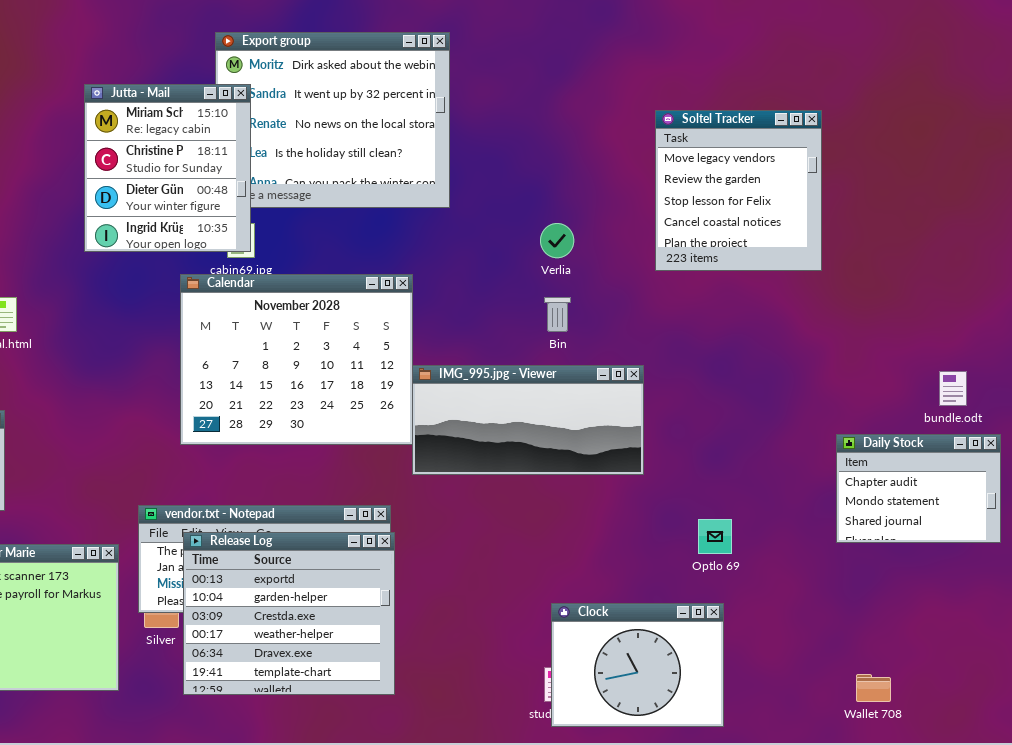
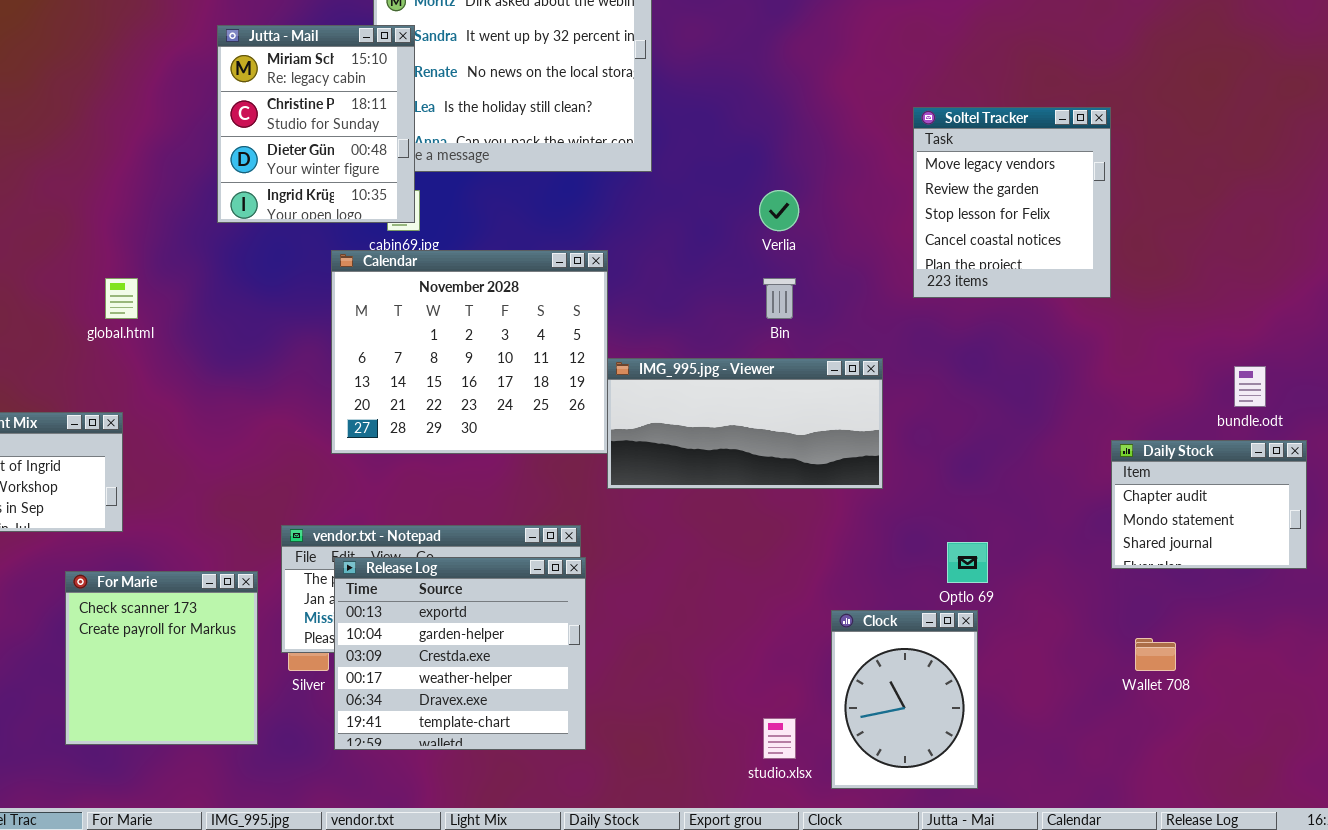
Soltel Tracker: [655,110,822,271] -> [913,107,1111,298], moved
Clock: [551,603,724,727] -> [831,610,978,789], resized
Wallet 708: [856,674,891,702] -> [1135,638,1176,671], moved

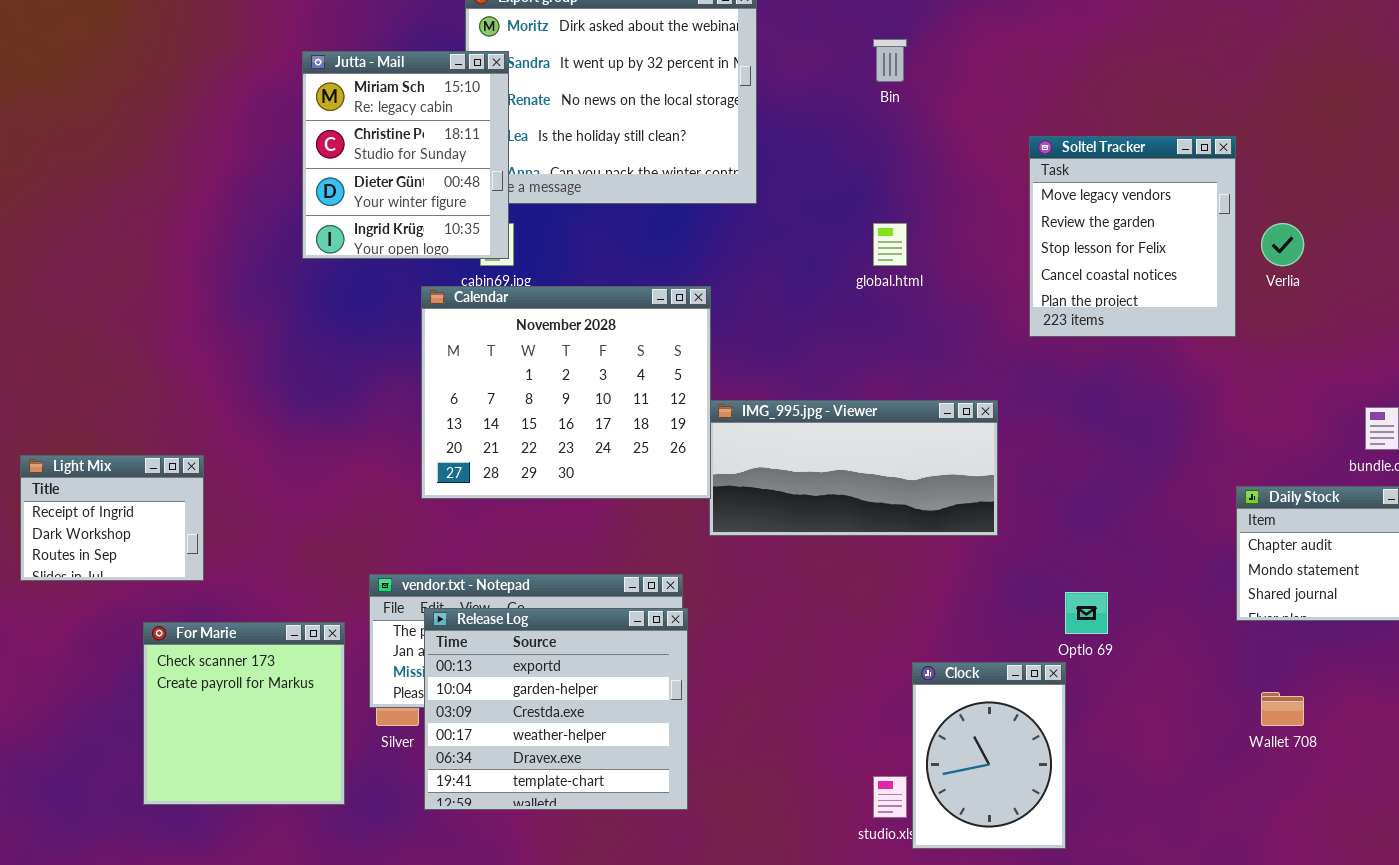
Verlia: [759,190,799,231] -> [1261,223,1304,266], moved
global.html: [105,278,138,319] -> [873,223,907,266], moved
Bin: [763,278,796,319] -> [873,39,907,82], moved
Clock: [831,610,978,789] -> [912,662,1066,849], moved

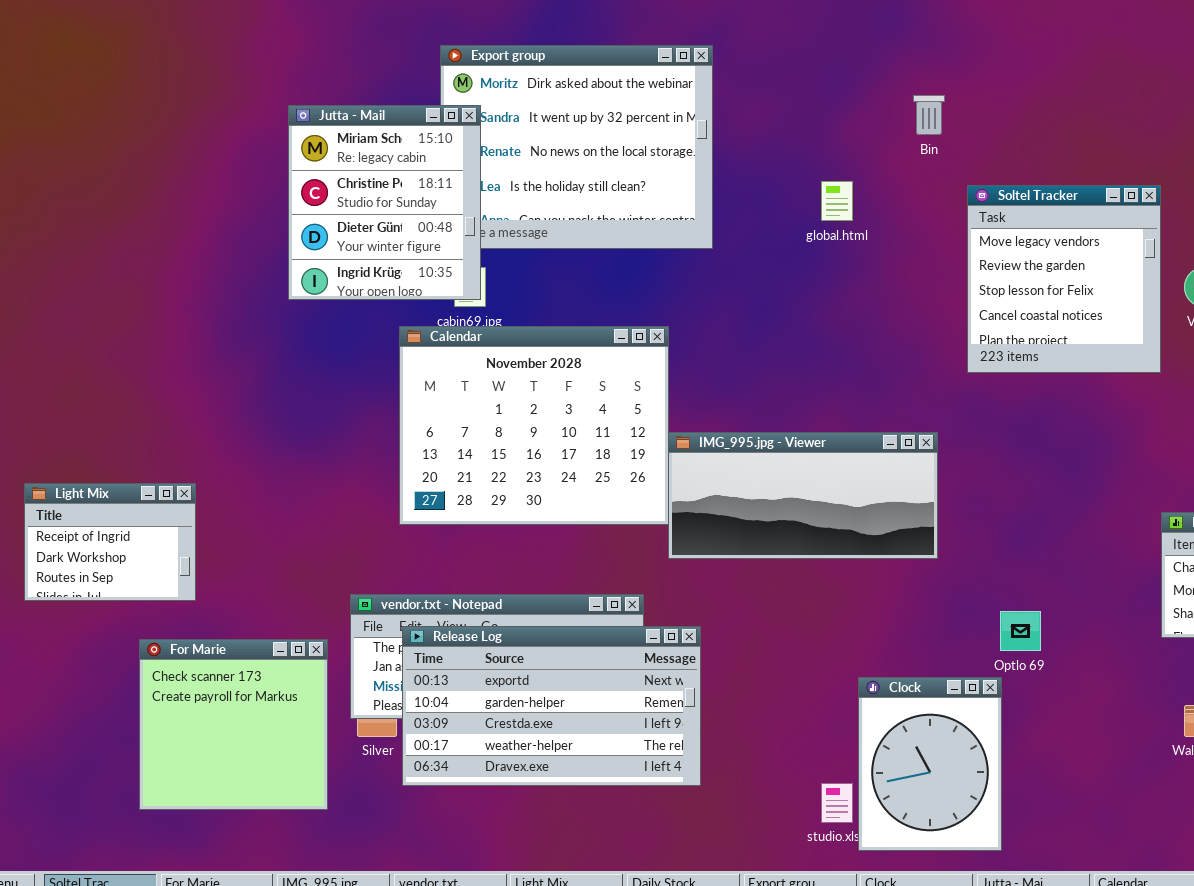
Bin: [873,39,907,82] -> [913,95,945,135], moved
global.html: [873,223,907,266] -> [821,181,853,221], moved
Release Log: [424,608,688,810] -> [402,626,701,786], resized

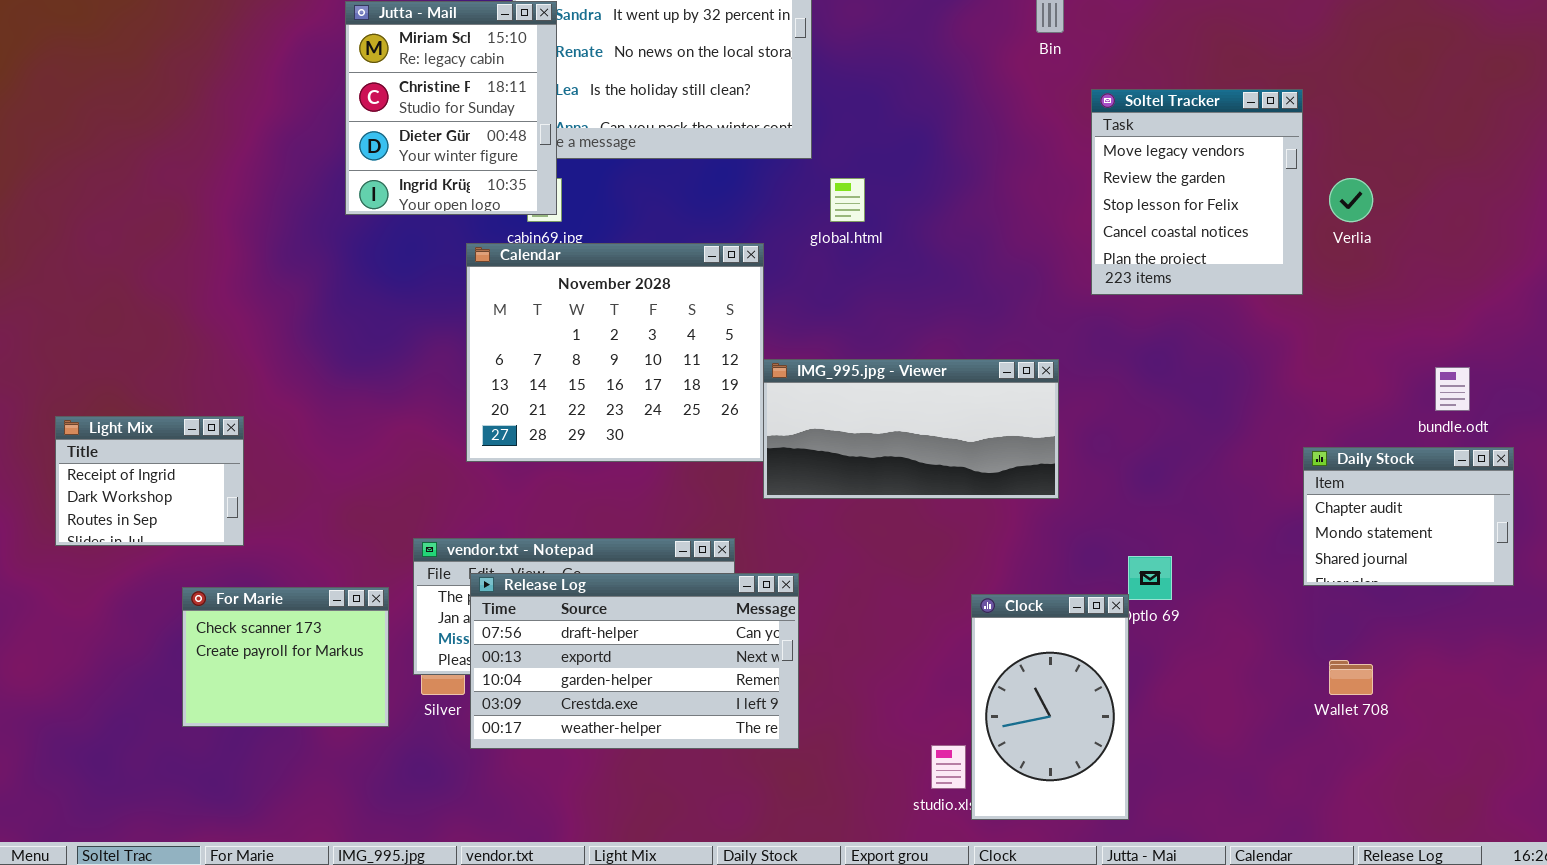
global.html: [821,181,853,221] -> [830,178,865,222], moved
Release Log: [402,626,701,786] -> [470,573,799,749], scrolled up 1 row
For Marie: [139,639,328,810] -> [182,587,389,727], resized
Clock: [858,677,1002,851] -> [971,594,1129,820], resized

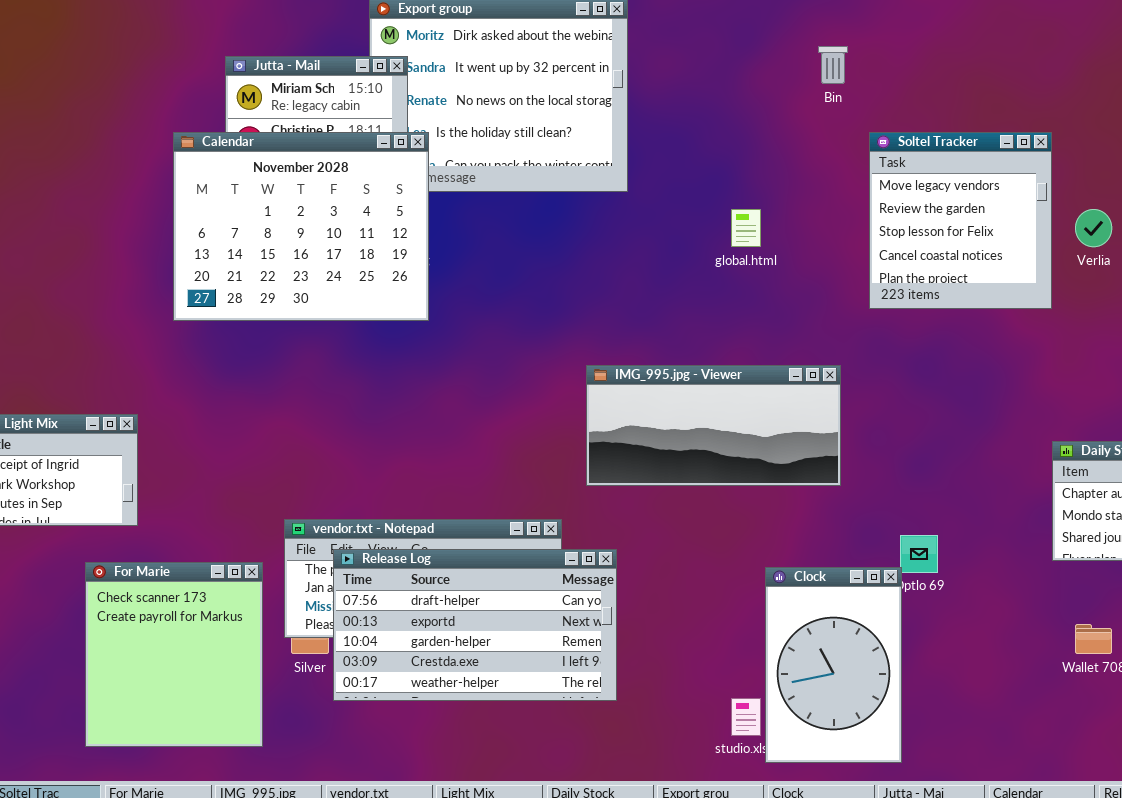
global.html: [830,178,865,222] -> [731,209,761,247], moved
Calendar: [466,243,764,462] -> [173,132,429,321], moved
For Marie: [182,587,389,727] -> [85,562,263,747], resized

